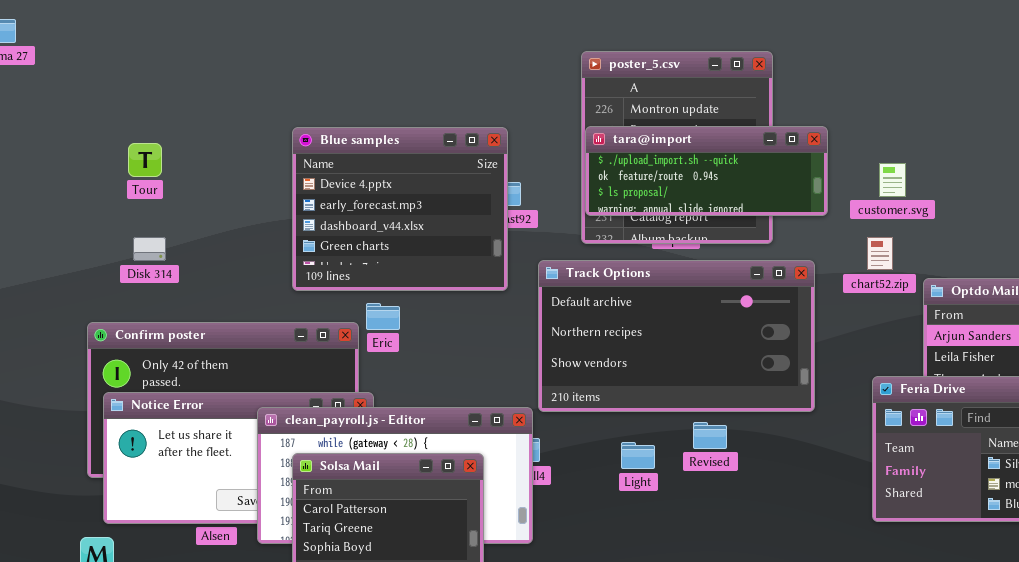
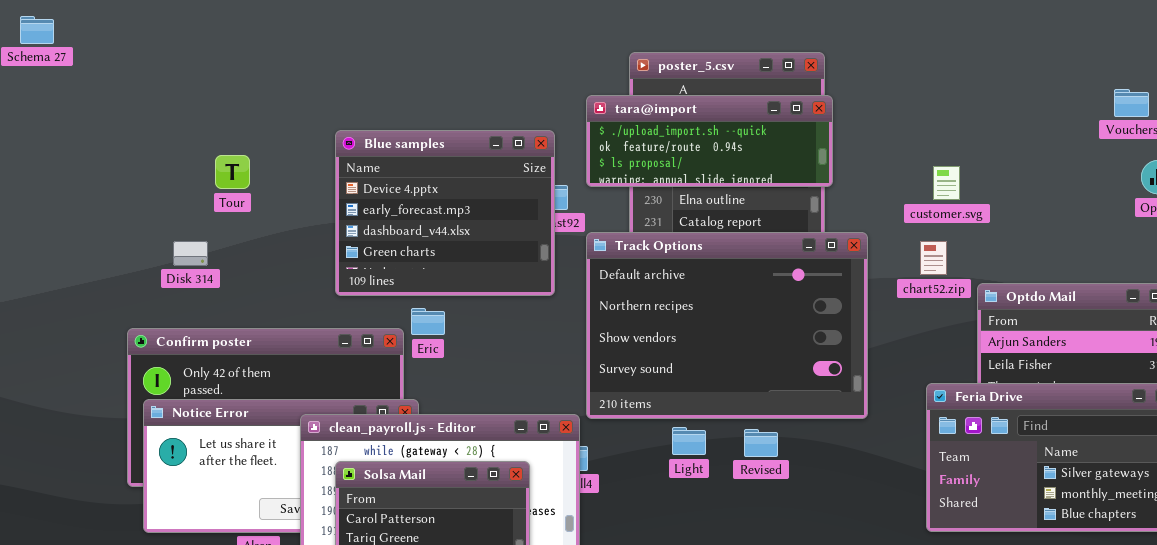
tara@import: [585,126,828,216] -> [586,95,833,187], moved
Tour: [128,143,162,177] -> [215,155,250,189], moved
Track Options: [538,260,815,412] -> [586,232,868,419], resized
Light: [621,442,655,469] -> [672,427,706,455], moved

